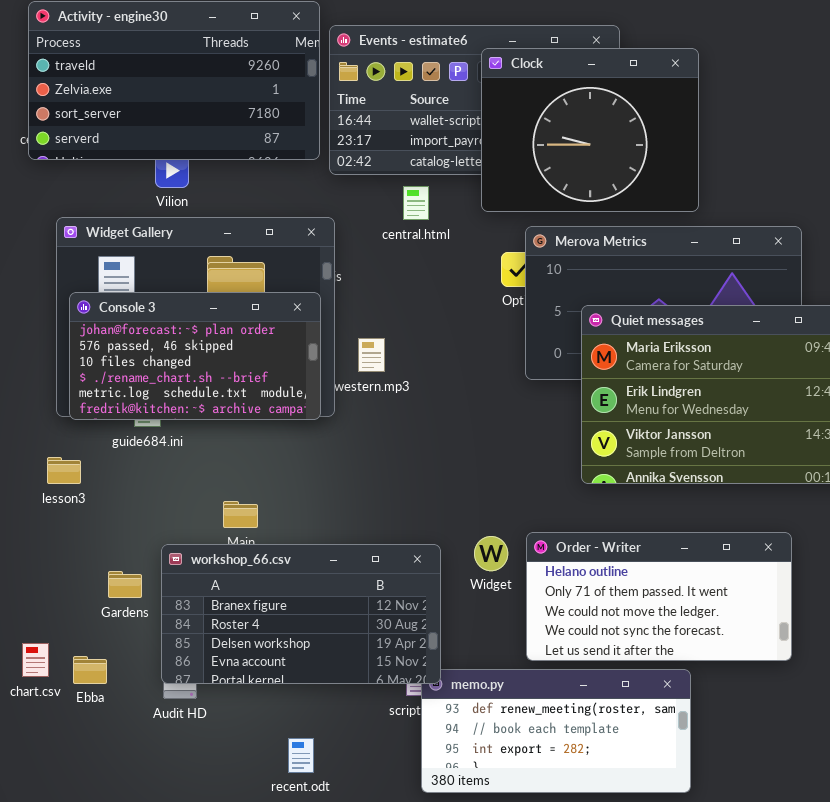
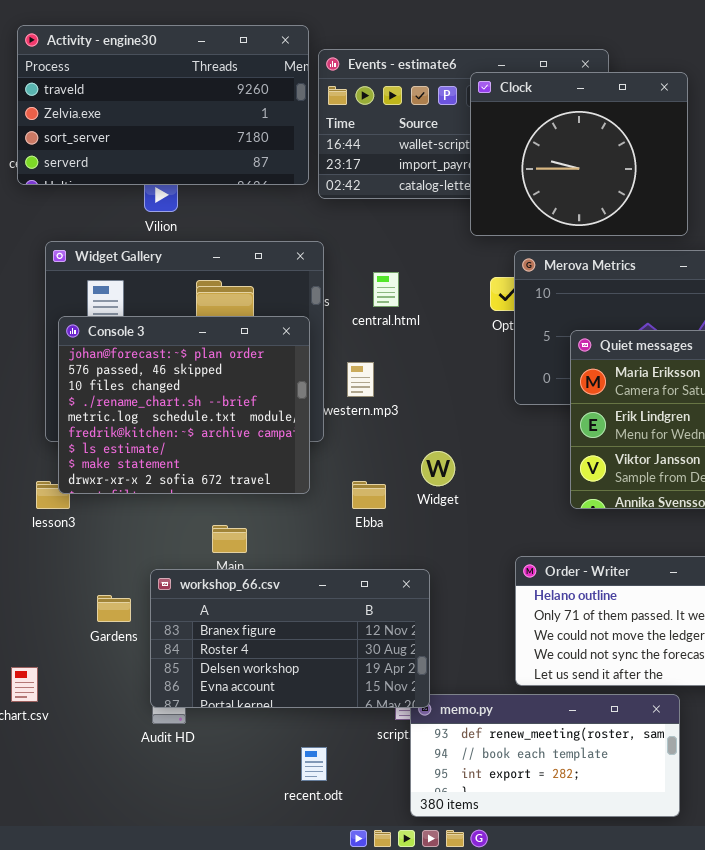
central.html: [403,186,429,220] -> [373,272,399,307], moved
Console 3: [69,292,321,420] -> [58,316,310,494], resized
Widget: [474,536,508,571] -> [421,451,455,486], moved
Ebba: [73,656,107,684] -> [352,481,386,509], moved
recent.odt: [288,738,314,773] -> [301,747,327,781], moved

